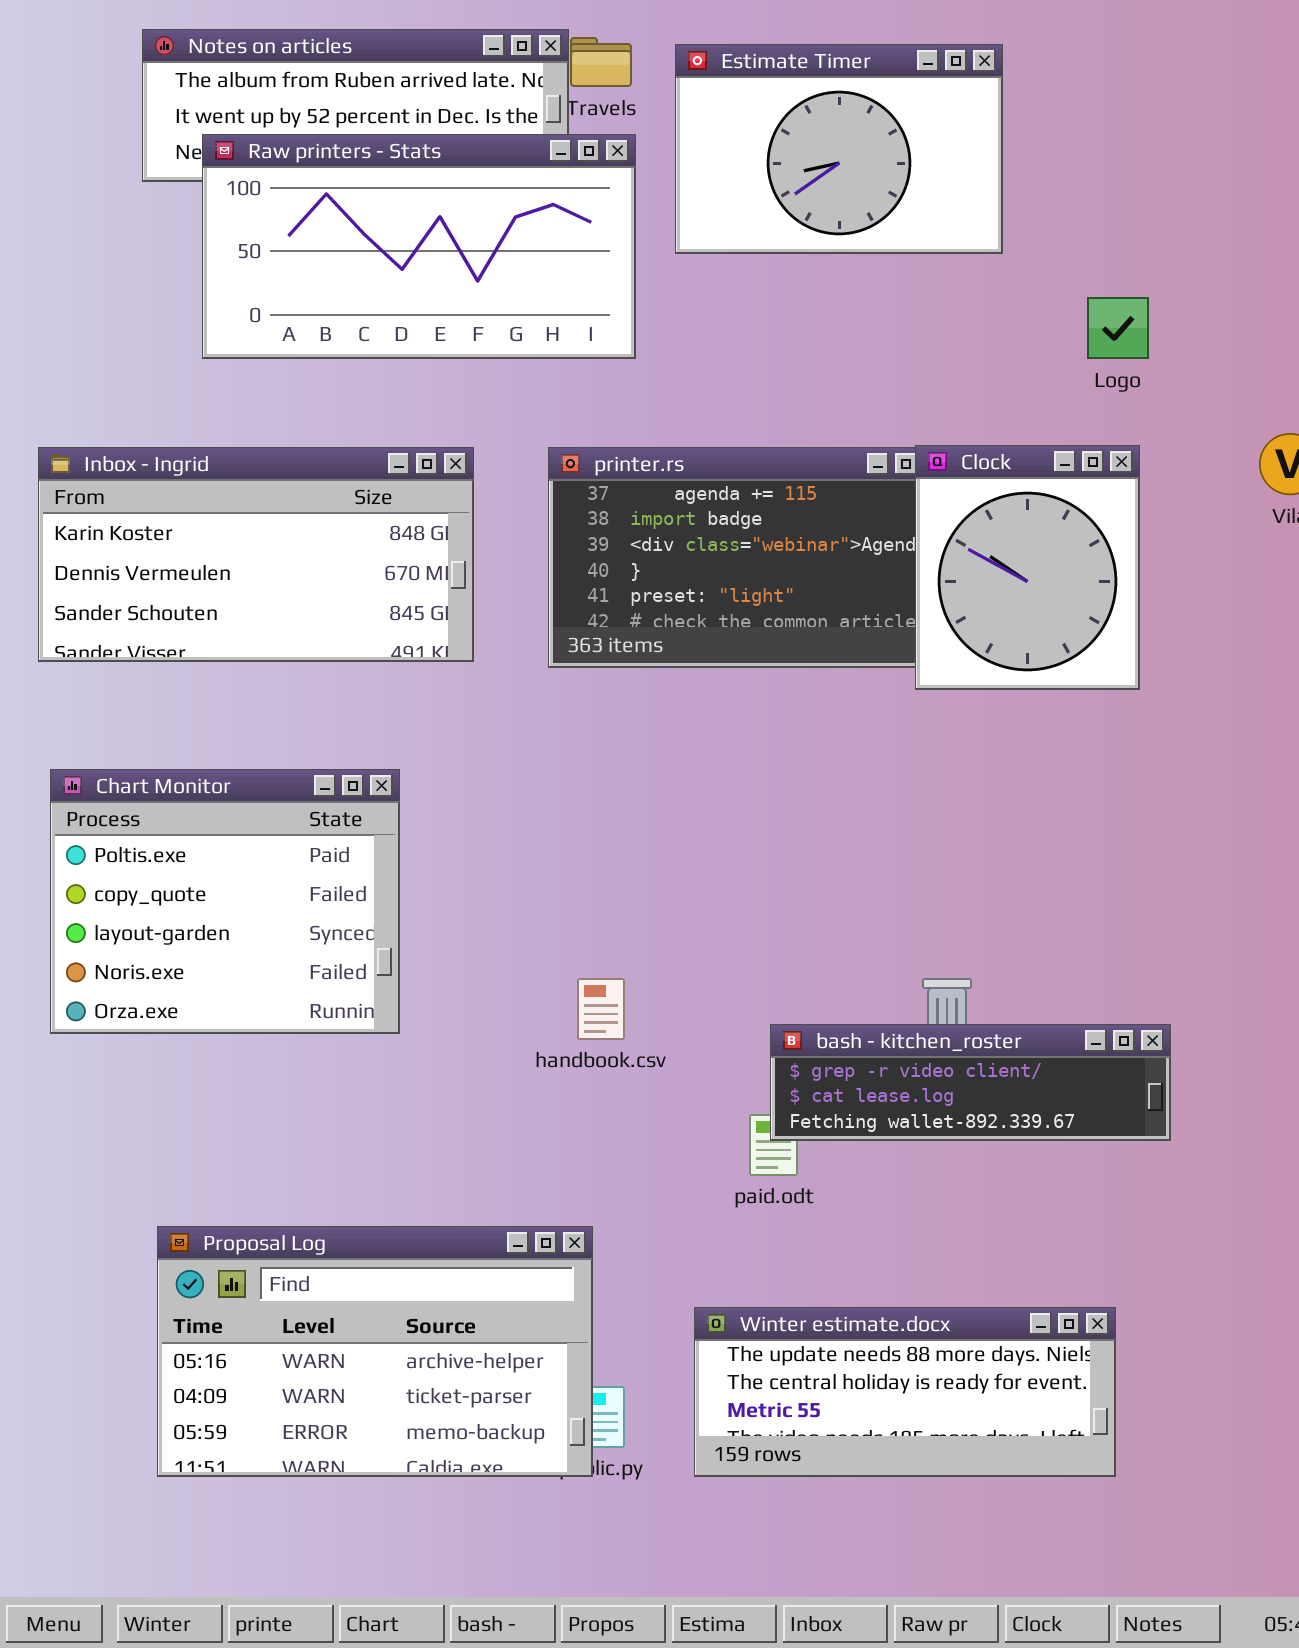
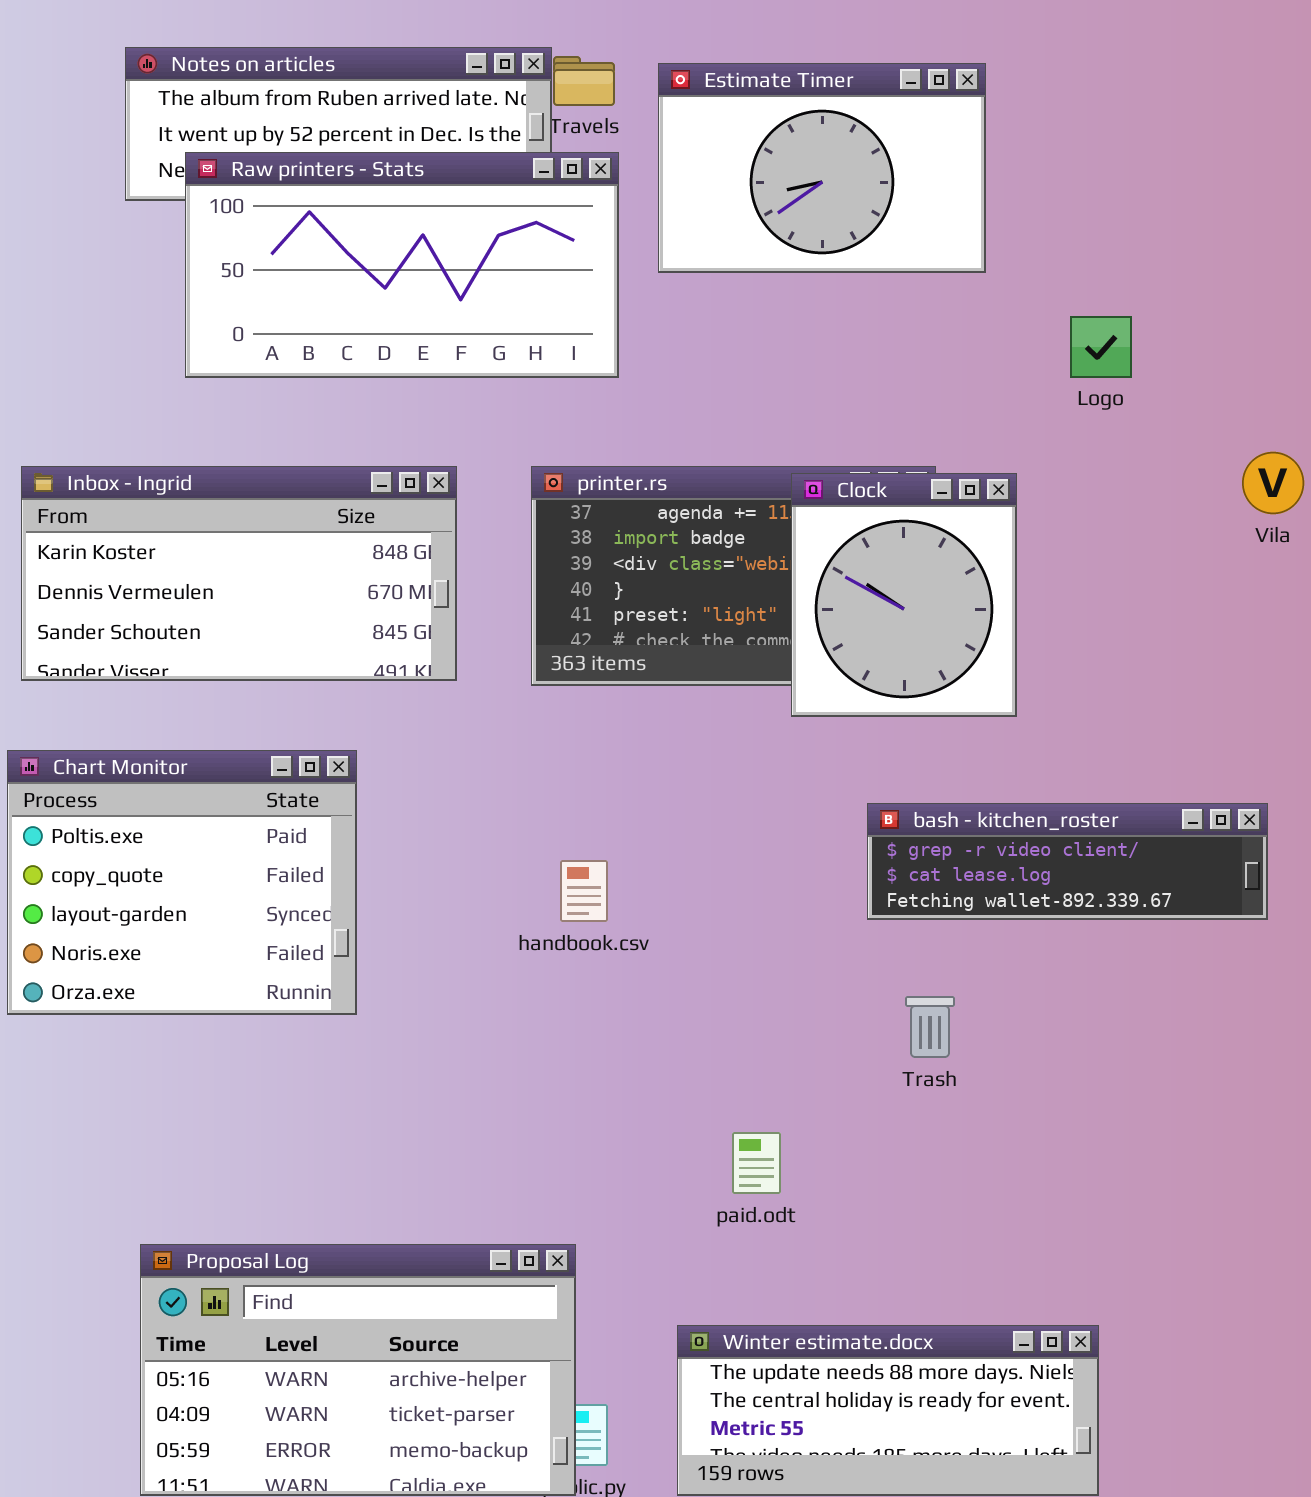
Clock: [915,445,1140,690] -> [791,473,1017,717], moved
Chart Monitor: [50,769,400,1034] -> [7,750,357,1015], moved
handbook.csv: [577,978,625,1040] -> [560,860,608,922], moved
bash - kitchen_roster: [770,1024,1171,1141] -> [867,803,1268,920], moved

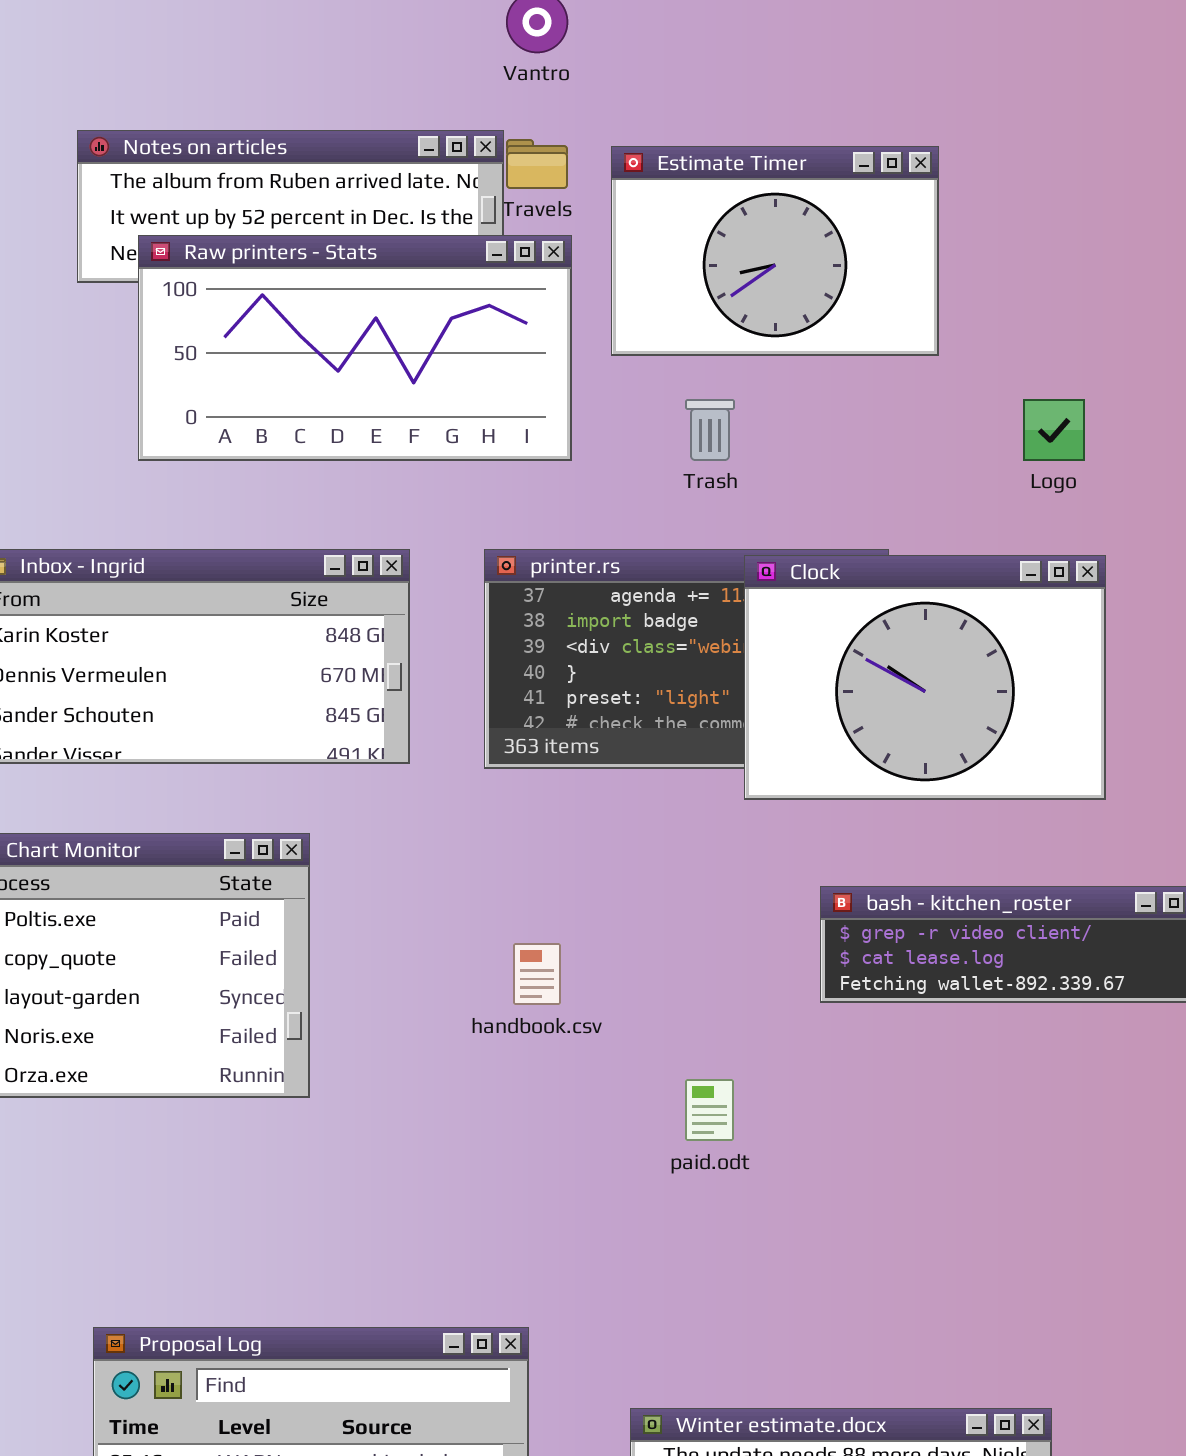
Clock: [791,473,1017,717] -> [744,555,1106,800], resized
Trash: [905,996,955,1058] -> [685,399,735,461], moved
paid.odt: [732,1132,781,1194] -> [685,1079,734,1141], moved

